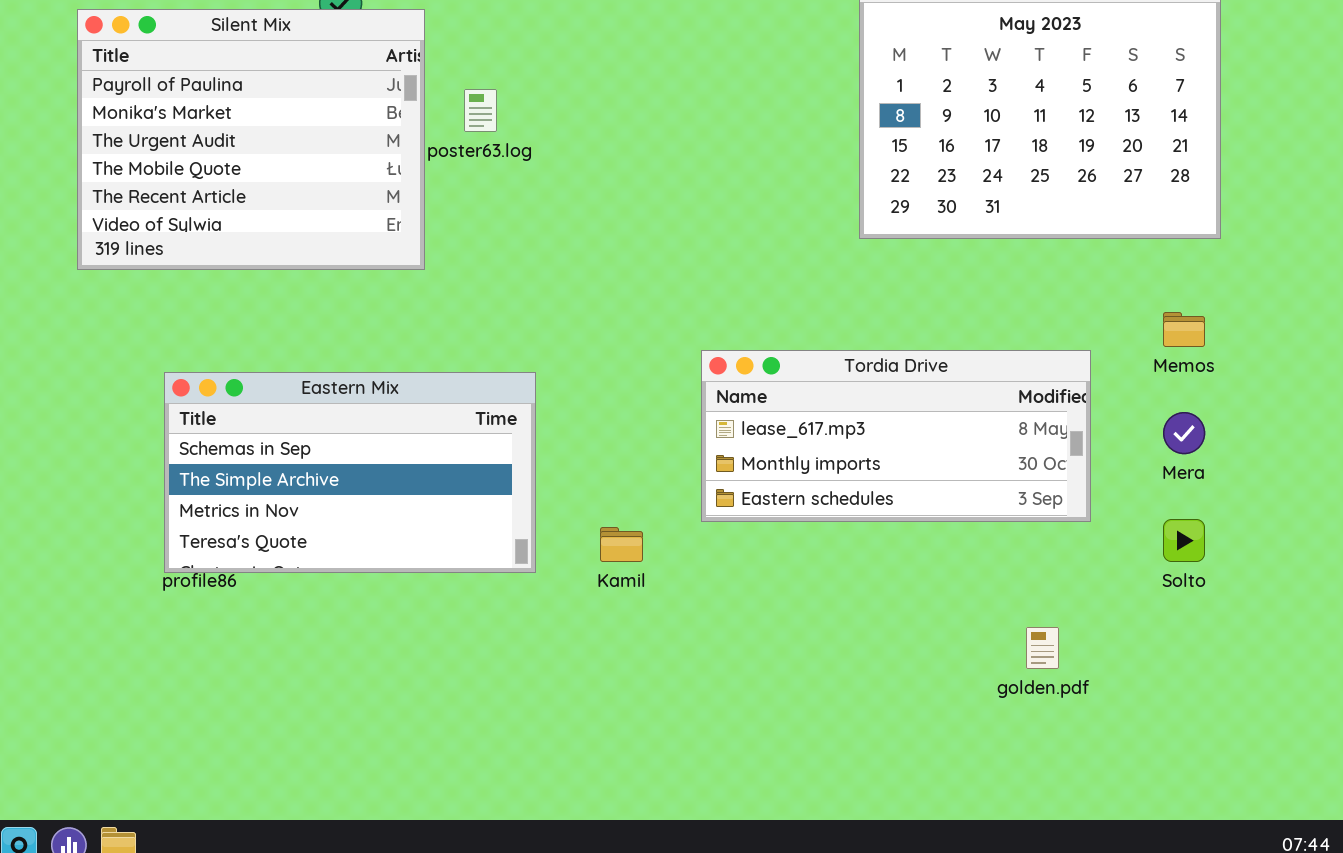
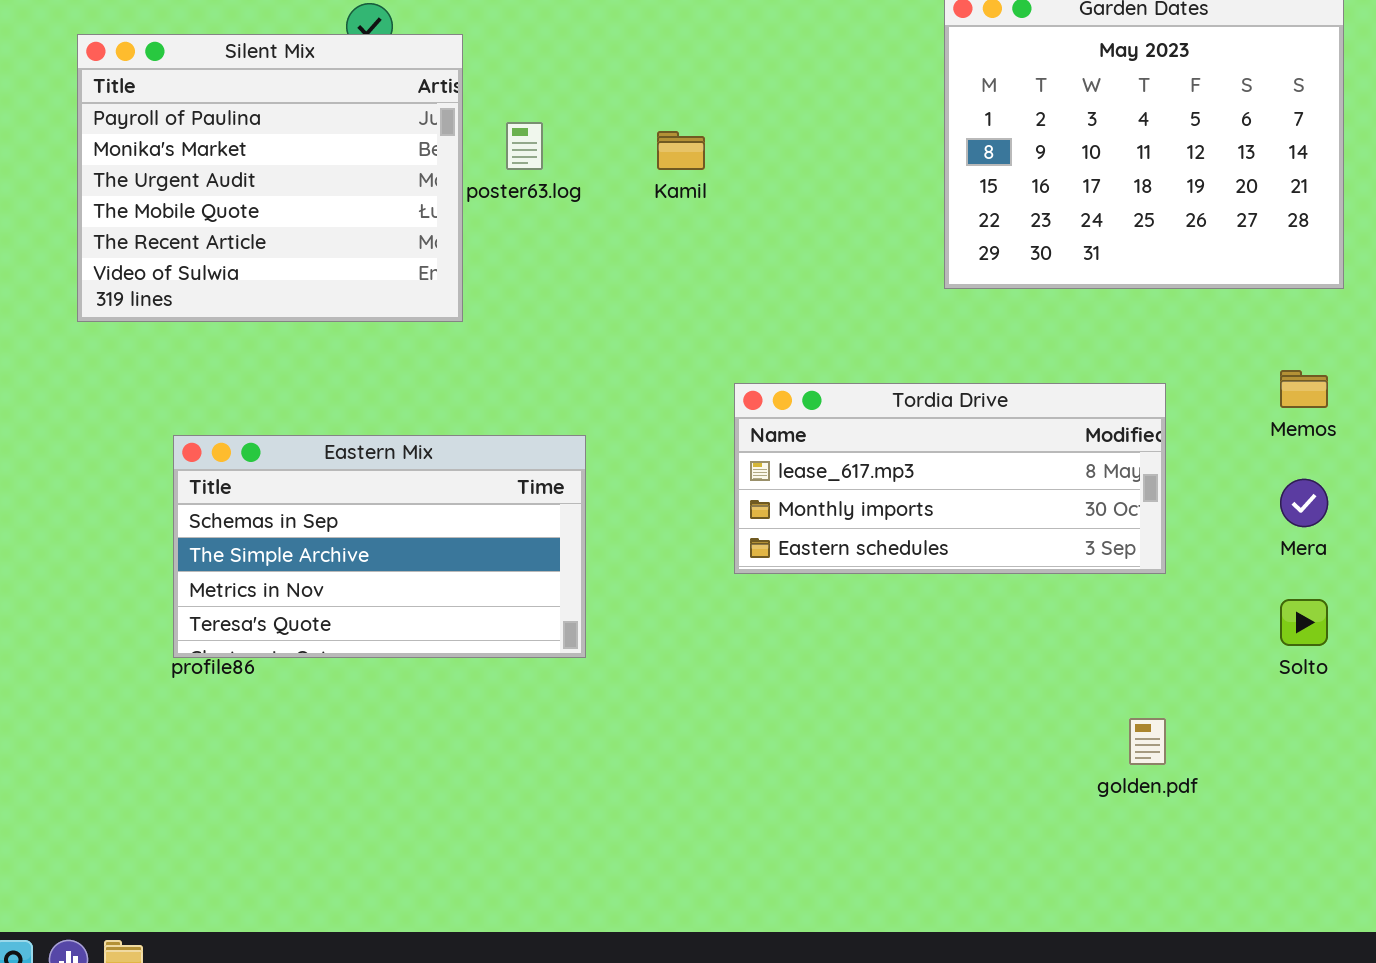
Tordia Drive: [701,350,1091,522] -> [734,383,1166,574], moved
Kamil: [600,527,643,562] -> [657,131,705,170], moved

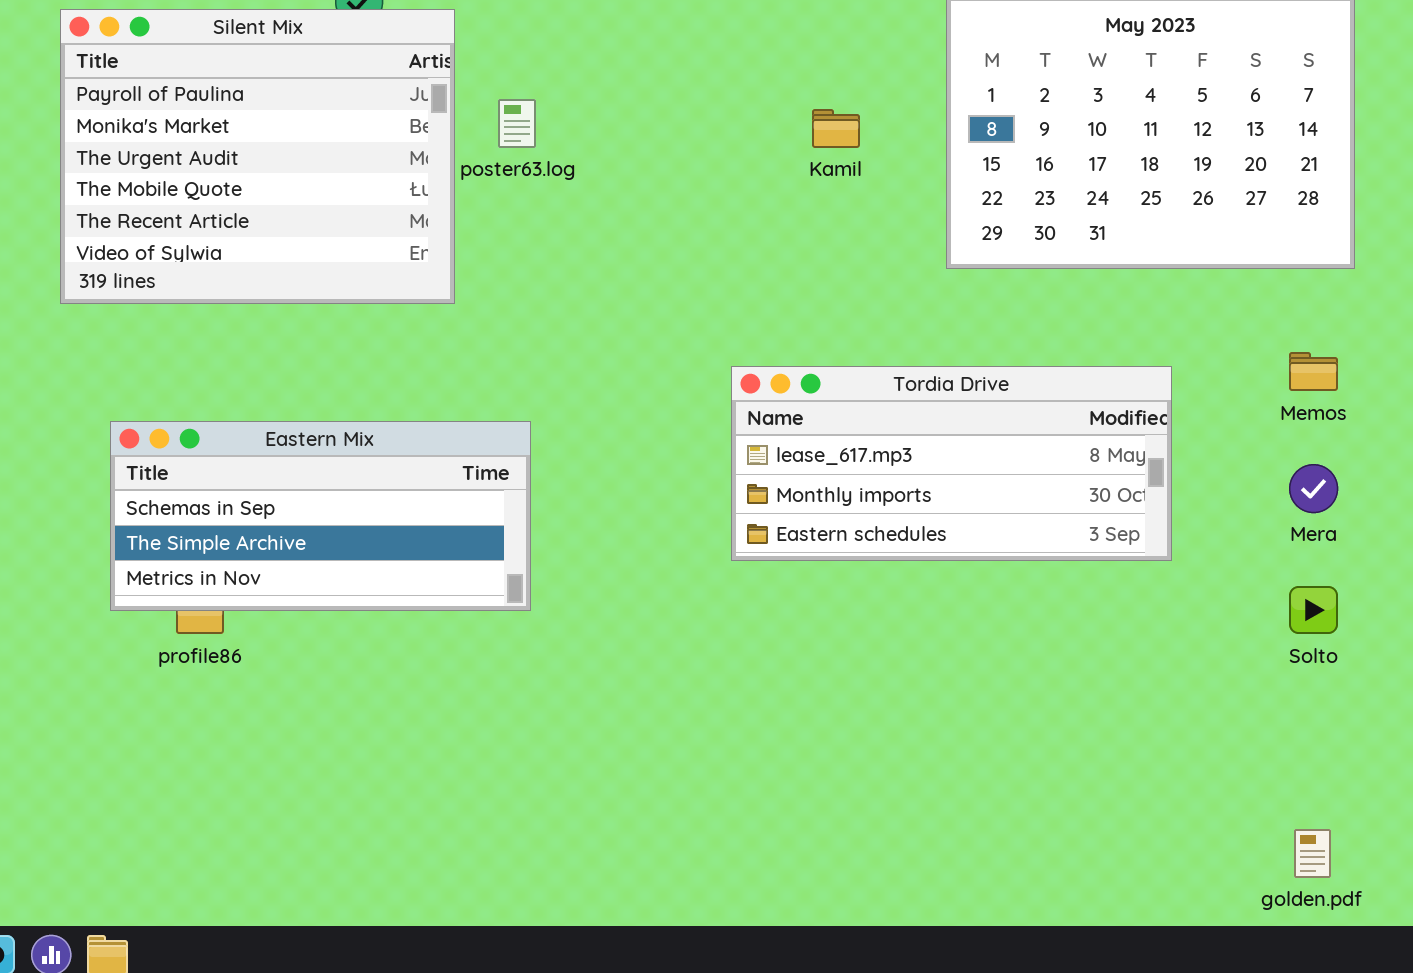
Kamil: [657,131,705,170] -> [812,109,860,148], moved
Eastern Mix: [173,435,586,658] -> [110,421,531,611], moved, resized
golden.pdf: [1129,718,1166,765] -> [1294,829,1331,878], moved

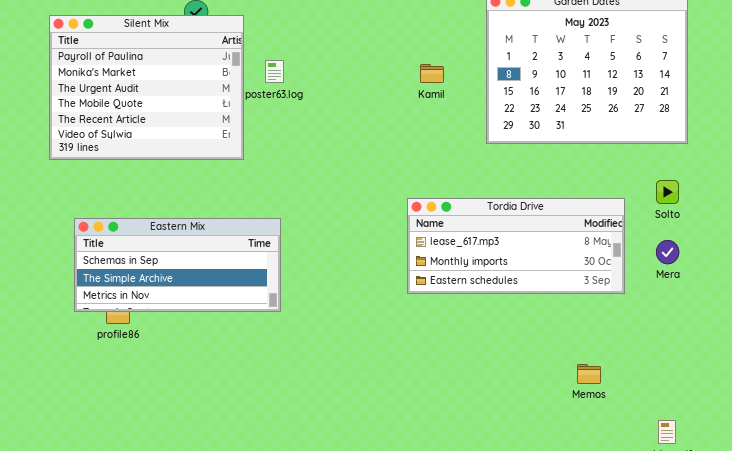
Memos: [1289,352,1338,391] -> [577,364,601,384], moved
Tordia Drive: [731,366,1172,561] -> [407,198,625,294], moved
Solto: [1289,586,1338,634] -> [656,180,679,204], moved

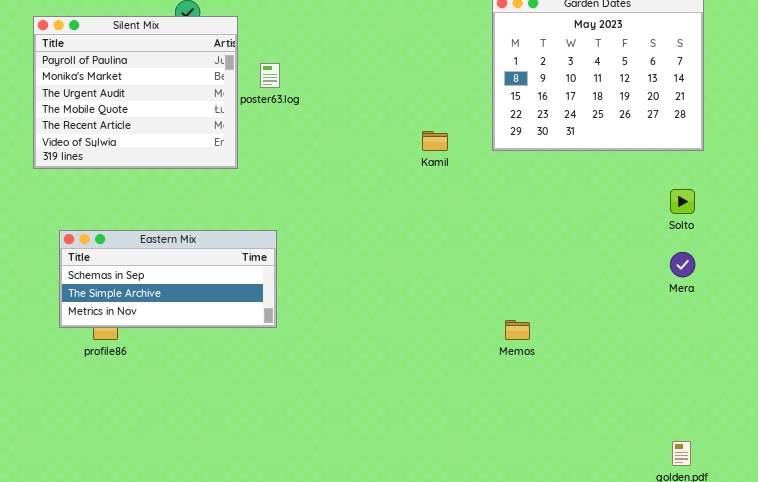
Kamil: [420,64,444,83] -> [422,131,448,151], moved
Tordia Drive: [407,198,625,294] -> none, closed
Memos: [577,364,601,384] -> [505,320,530,340], moved

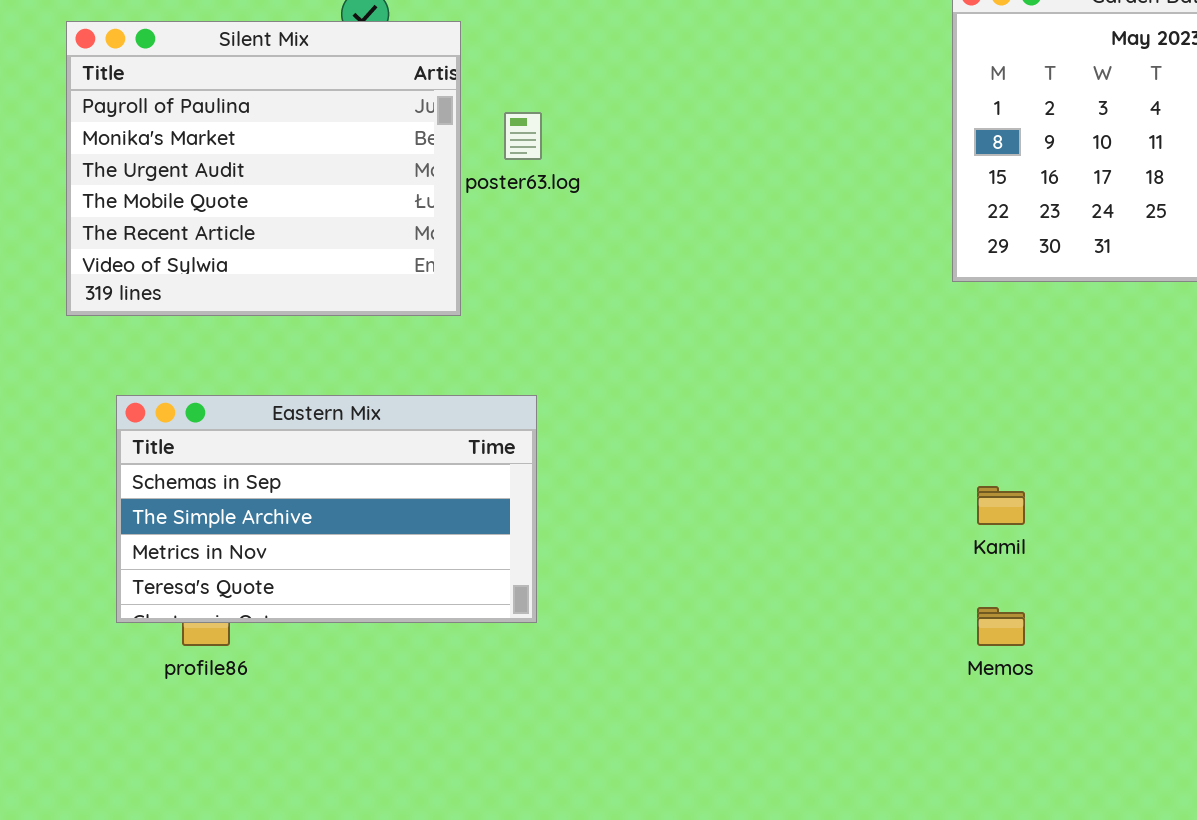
Kamil: [422,131,448,151] -> [977,486,1025,525], moved
Eastern Mix: [59,230,277,328] -> [116,395,537,623], resized

